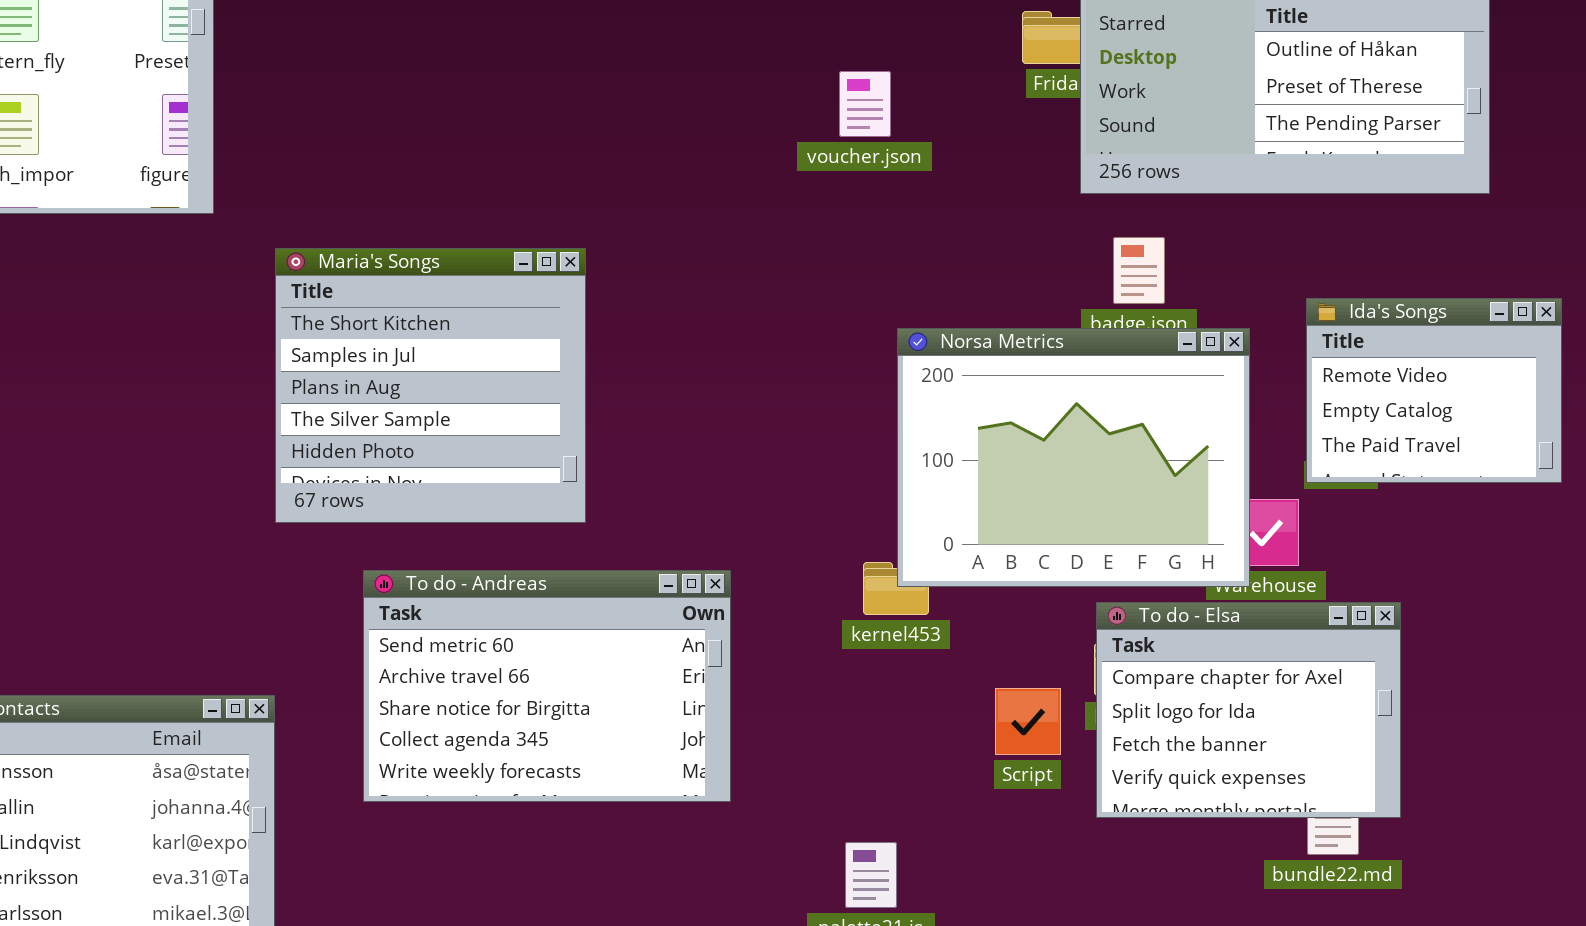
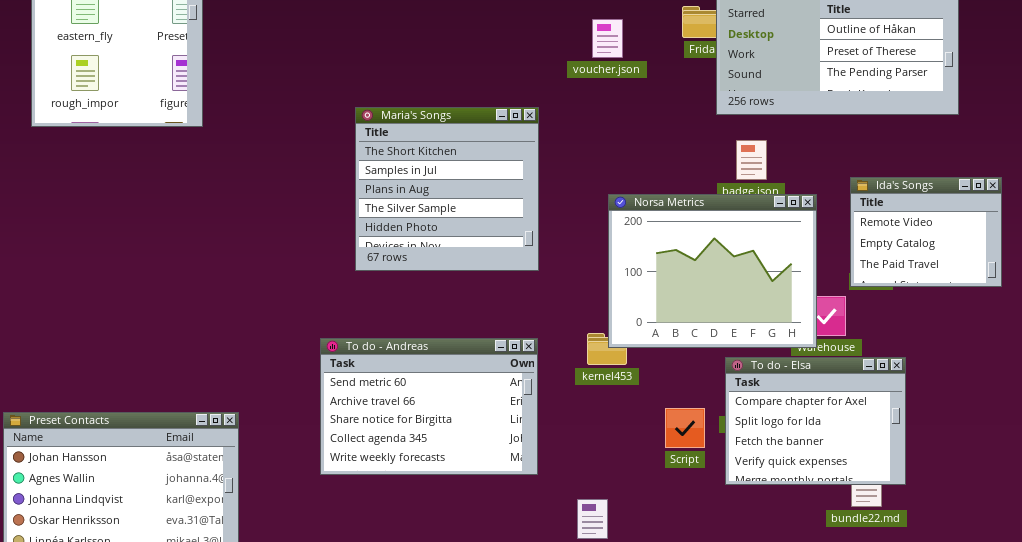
voucher.json: [839,71,891,137] -> [592,19,623,58], moved
Maria's Songs: [275,248,586,523] -> [355,107,539,271], moved
To do - Andreas: [363,570,731,802] -> [320,338,538,475], moved

